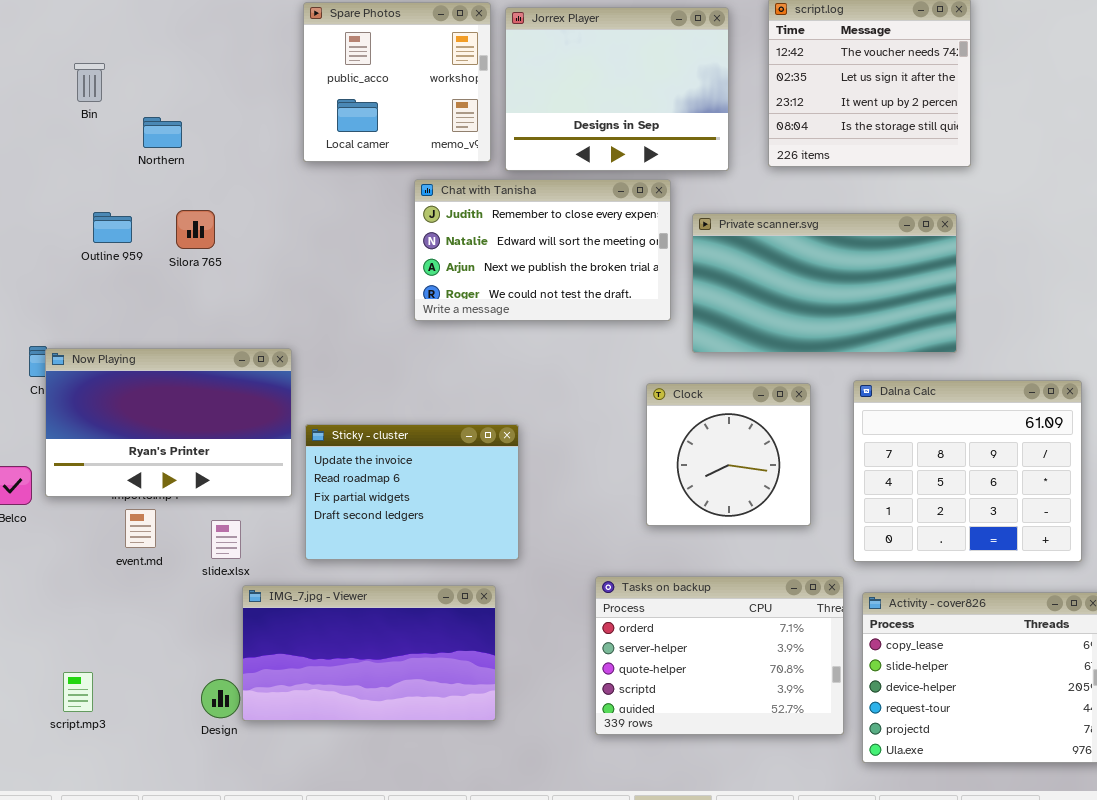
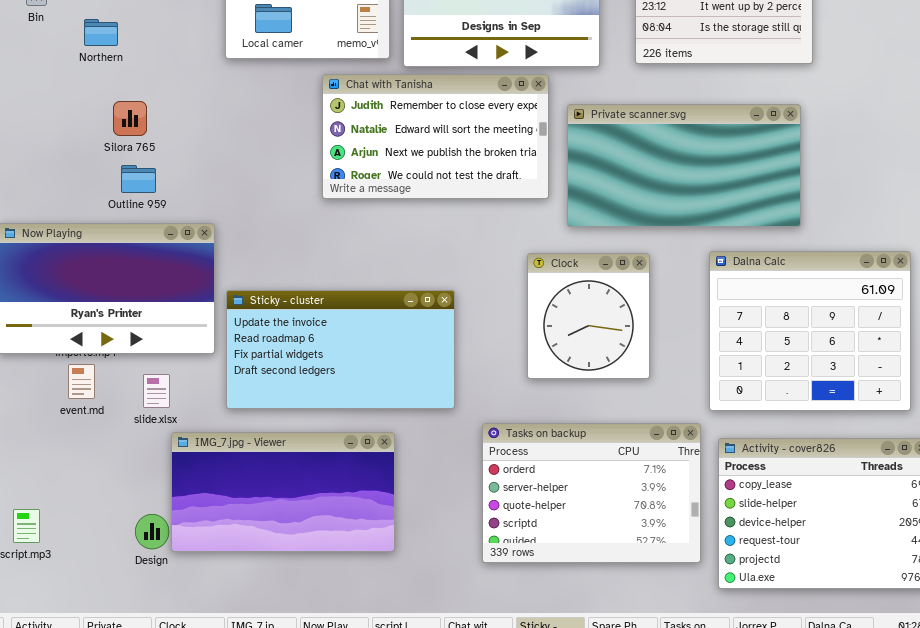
Outline 959: [93,212,132,243] -> [121,165,156,193], moved
Clock: [646,383,811,526] -> [527,253,650,379], resized
Sticky - cluster: [305,424,519,560] -> [226,290,455,409], resized

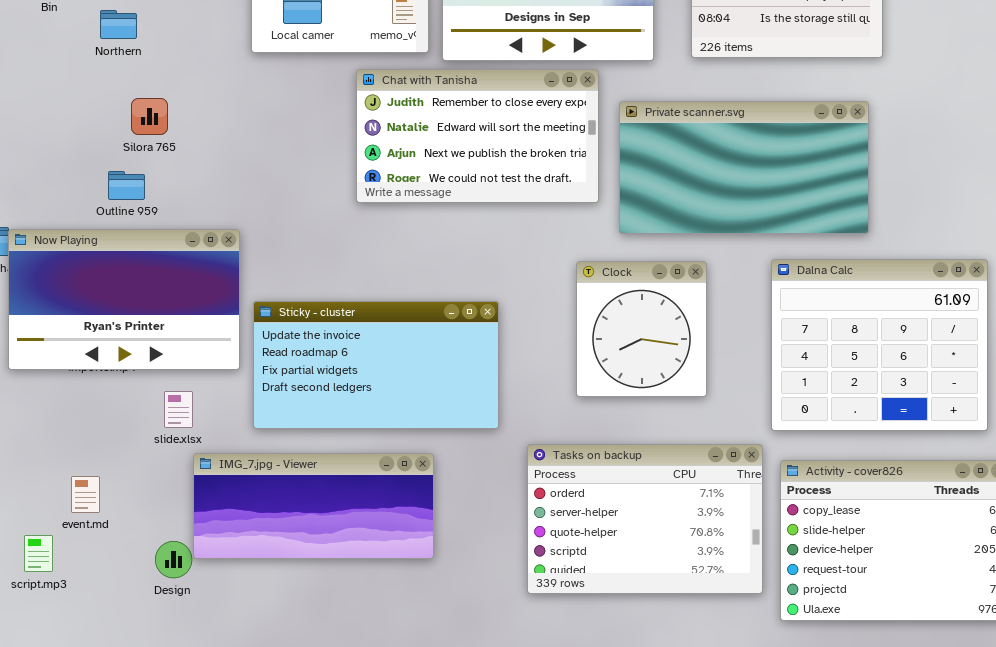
Outline 959: [121,165,156,193] -> [108,171,145,200], moved
event.md: [68,364,95,399] -> [71,476,100,513], moved
IMG_7.jpg - Viewer: [171,432,395,552] -> [193,453,434,559], resized

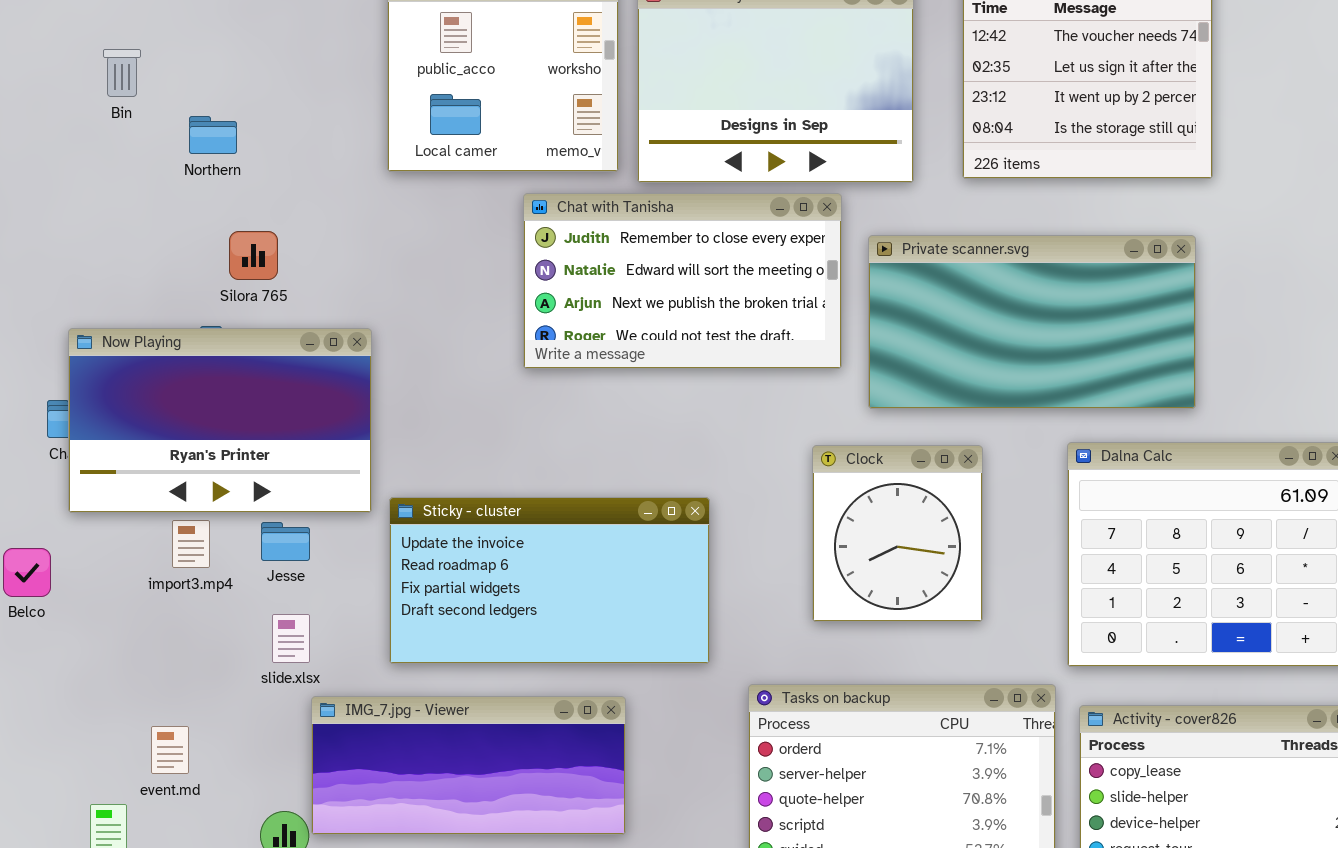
Now Playing: [8,229,240,370] -> [68,328,372,513], moved

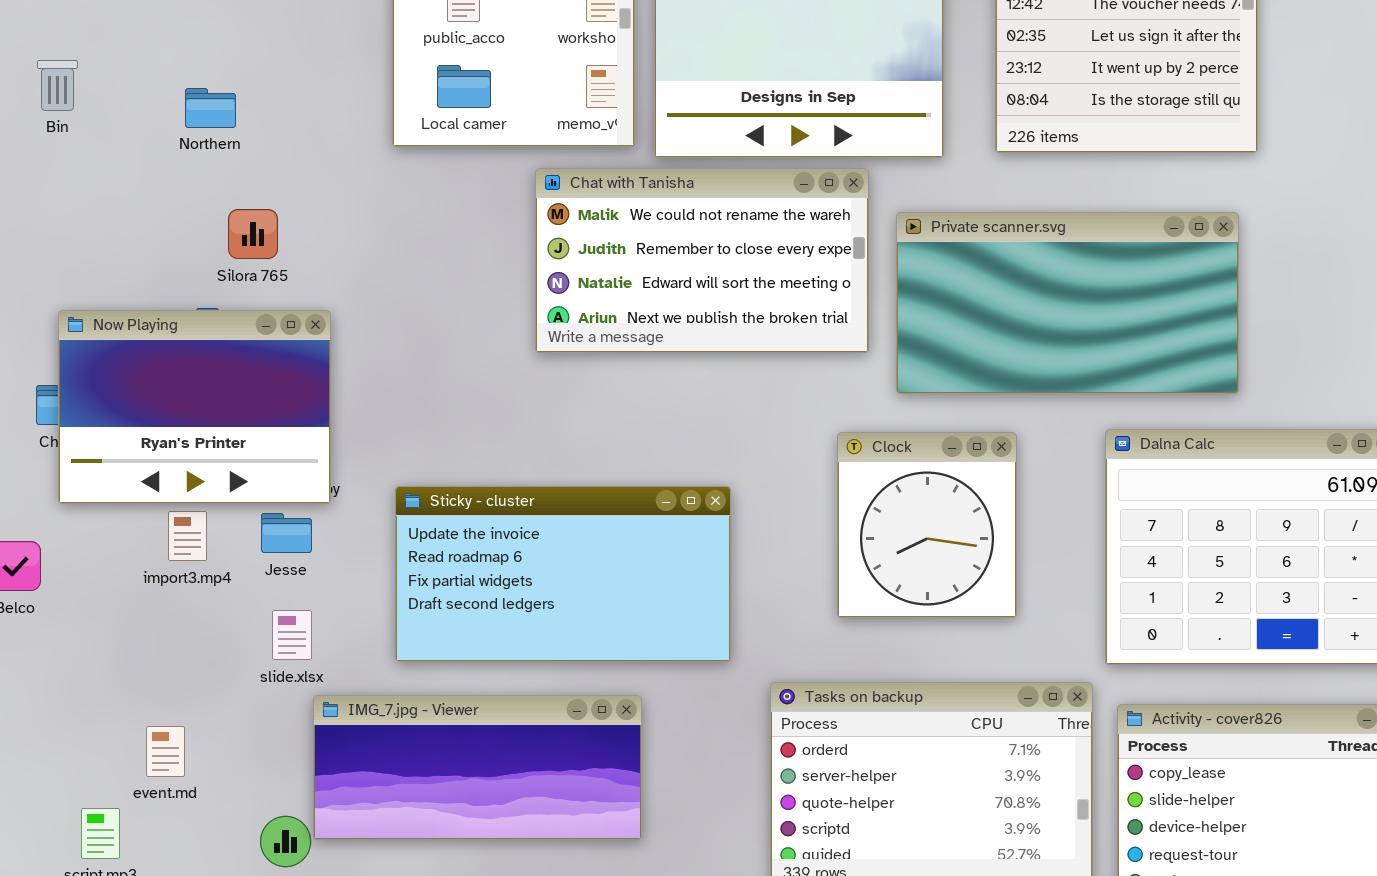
Bin: [103,49,141,97] -> [37,60,78,111], moved
Chat with Tanisha: [523,193,842,369] -> [535,168,869,353], scrolled up 1 row
Now Playing: [68,328,372,513] -> [58,310,331,504], resized

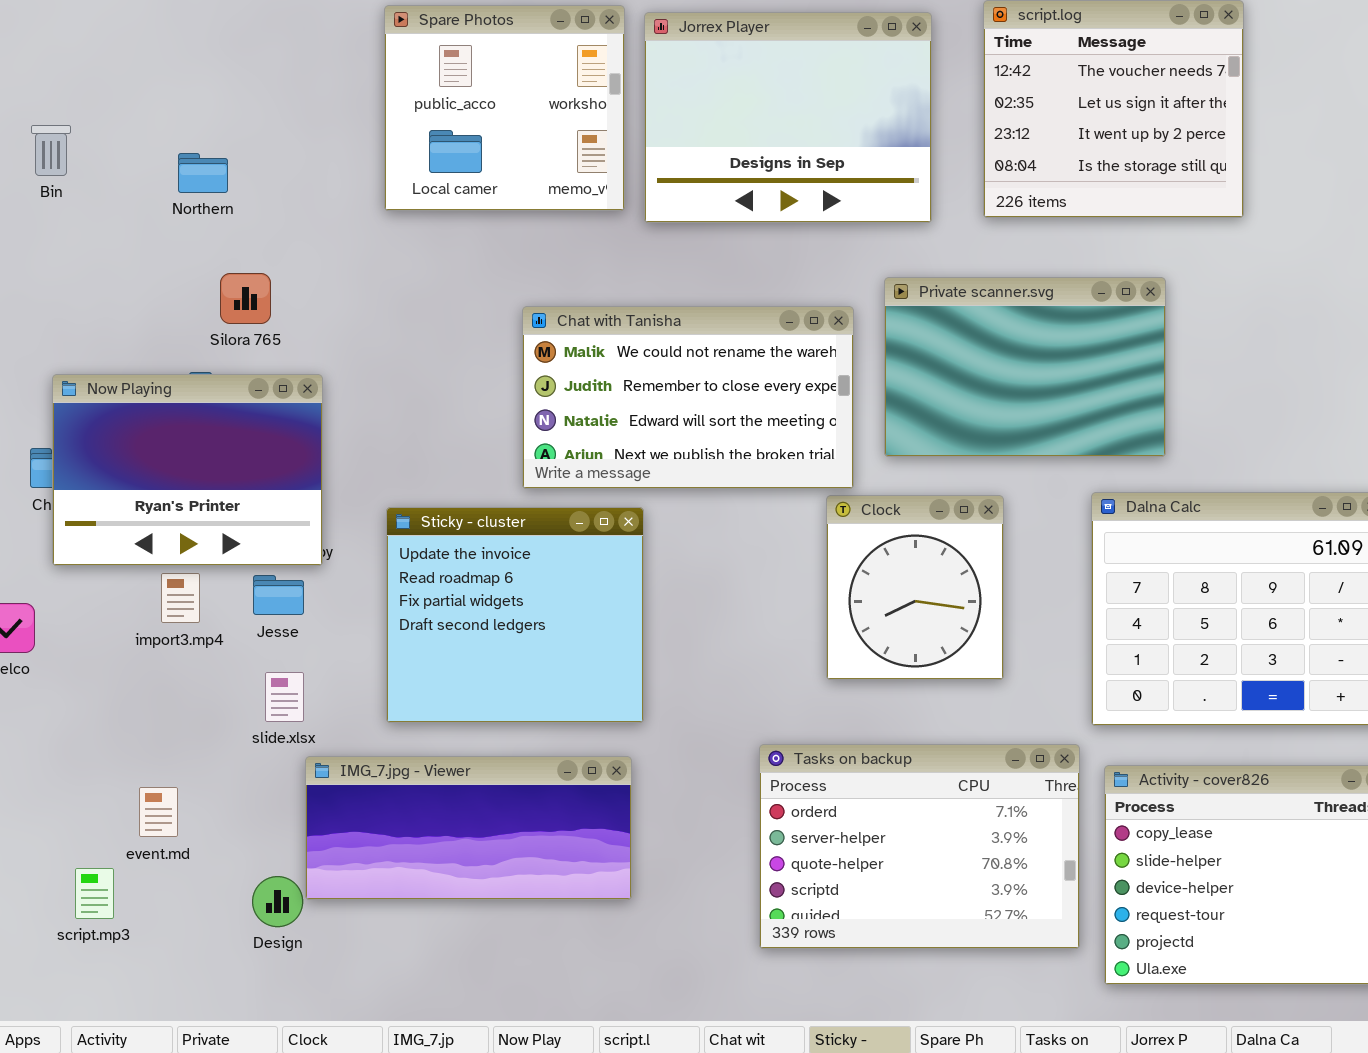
Chat with Tanisha: [535,168,869,353] -> [522,306,854,489], moved
Private scanner.svg: [896,212,1239,394] -> [884,277,1166,457], resized
Sticky - cluster: [395,486,731,662] -> [386,507,644,723], resized

